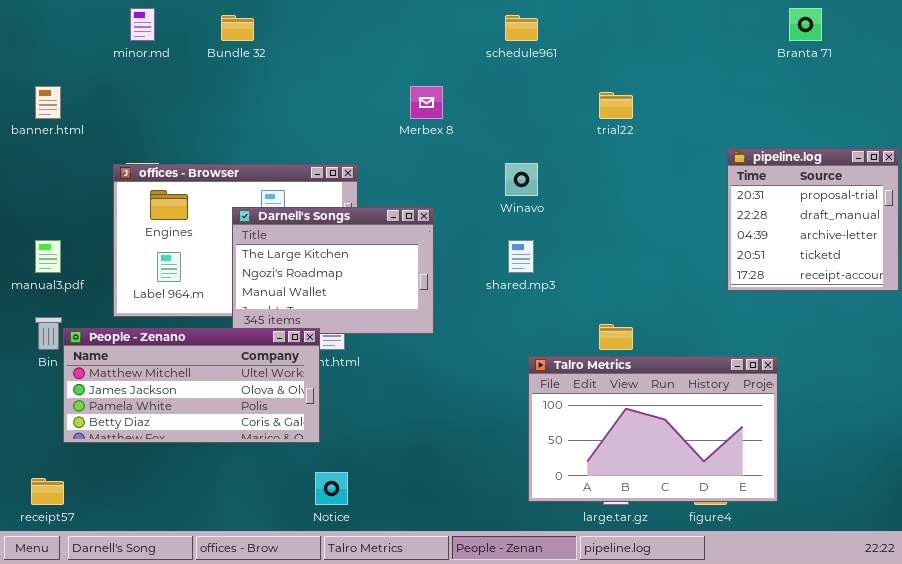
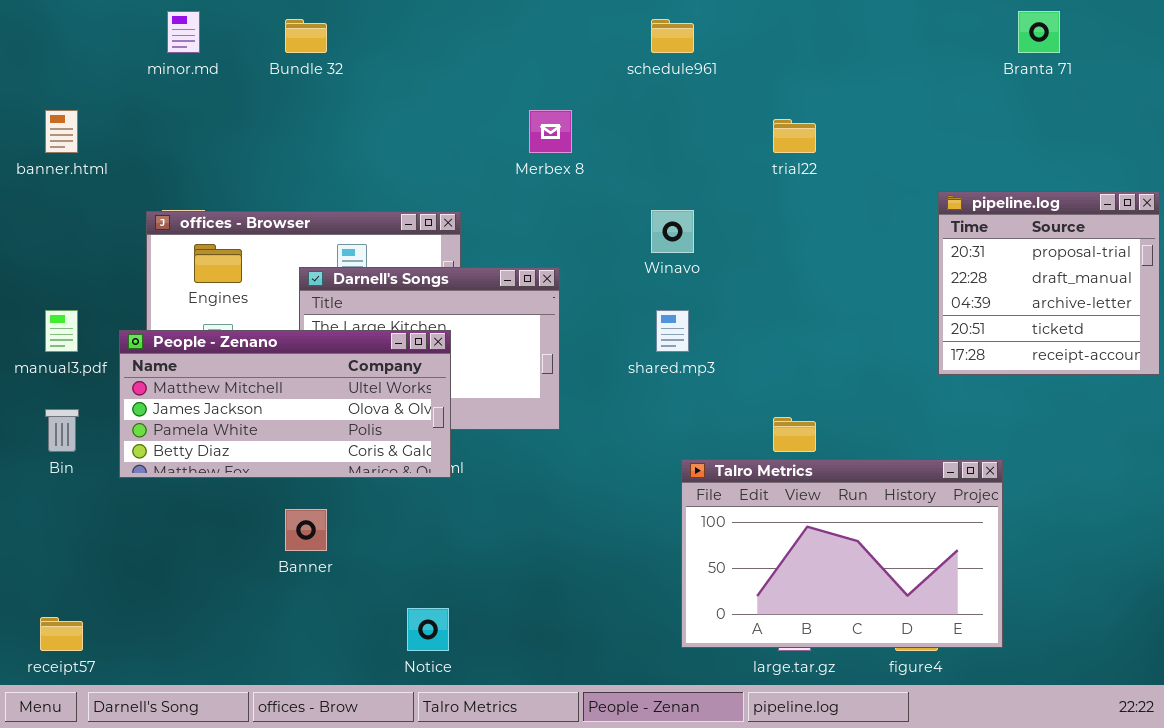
People - Zenano: [63,328,320,443] -> [119,330,451,478], moved

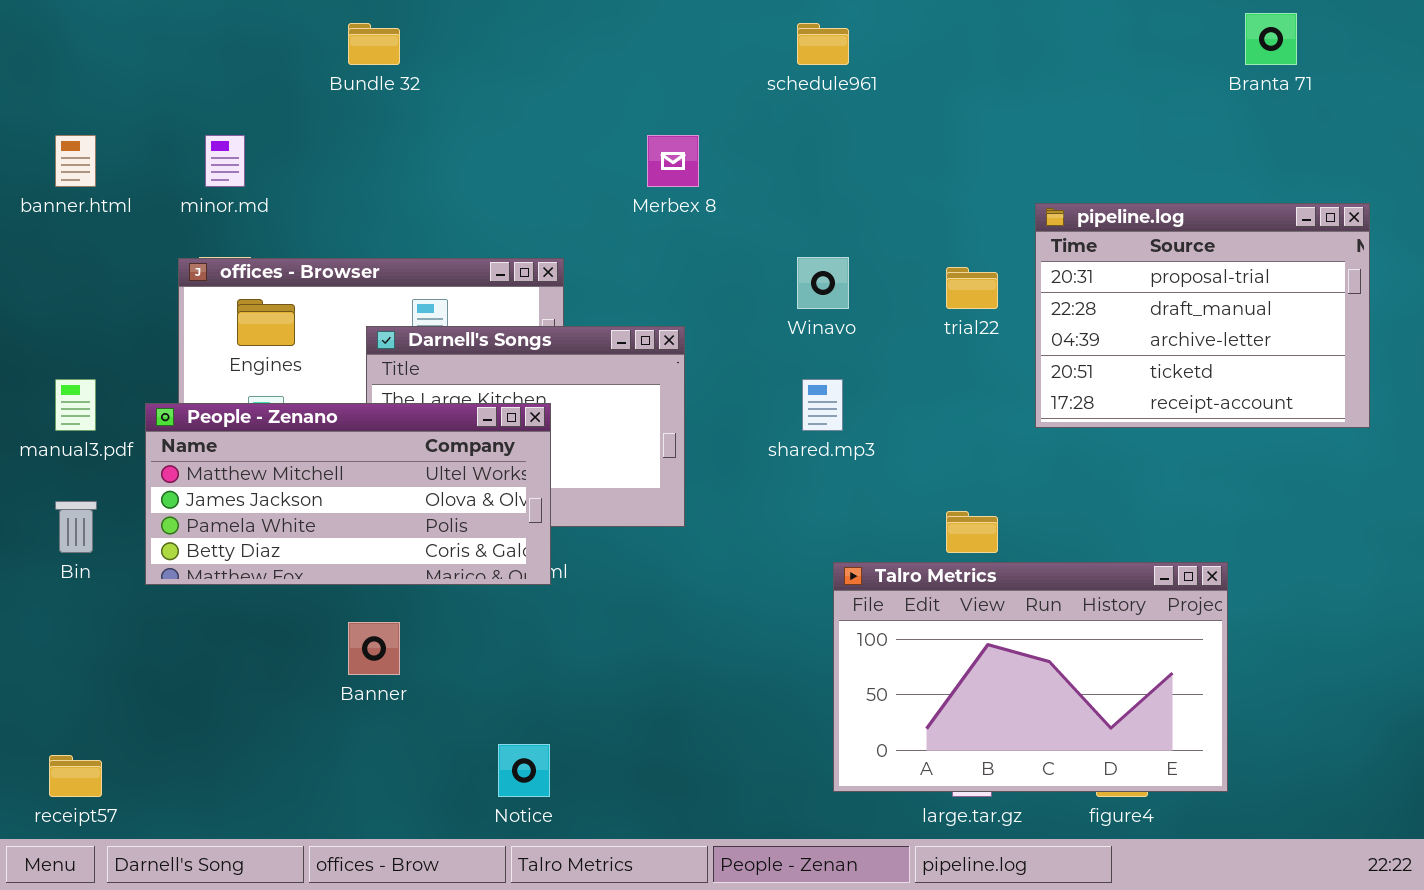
minor.md: [167,11,200,53] -> [205,135,245,187], moved
trial22: [773,119,816,153] -> [946,267,998,309], moved
pipeline.log: [938,191,1160,375] -> [1035,203,1370,428], moved, resized

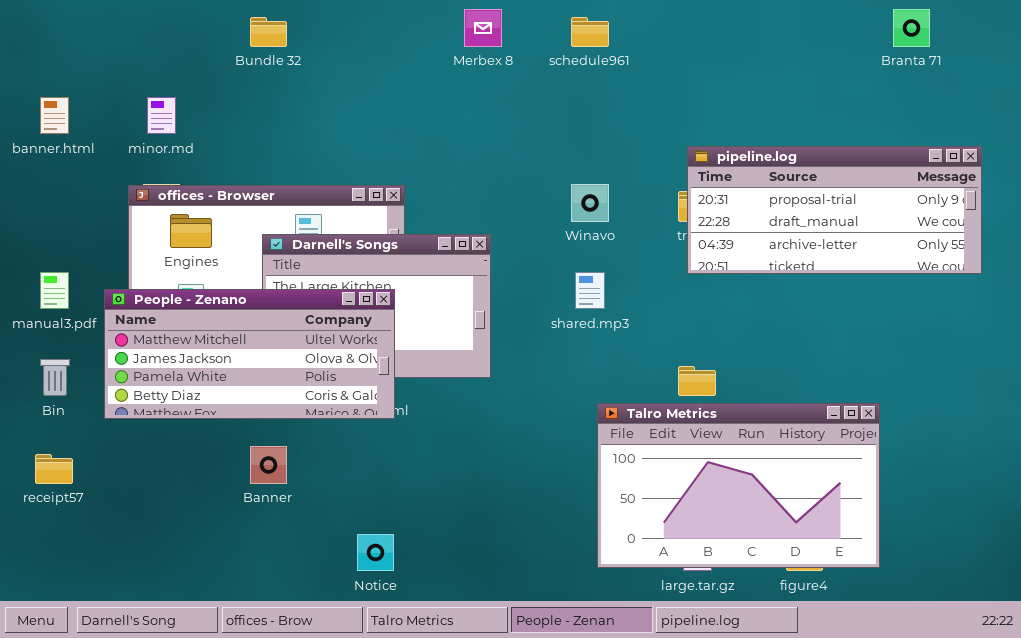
Merbex 8: [647,135,699,187] -> [464,9,502,47], moved
pipeline.log: [1035,203,1370,428] -> [687,146,982,274], resized
receipt57: [49,755,102,797] -> [35,454,73,484], moved

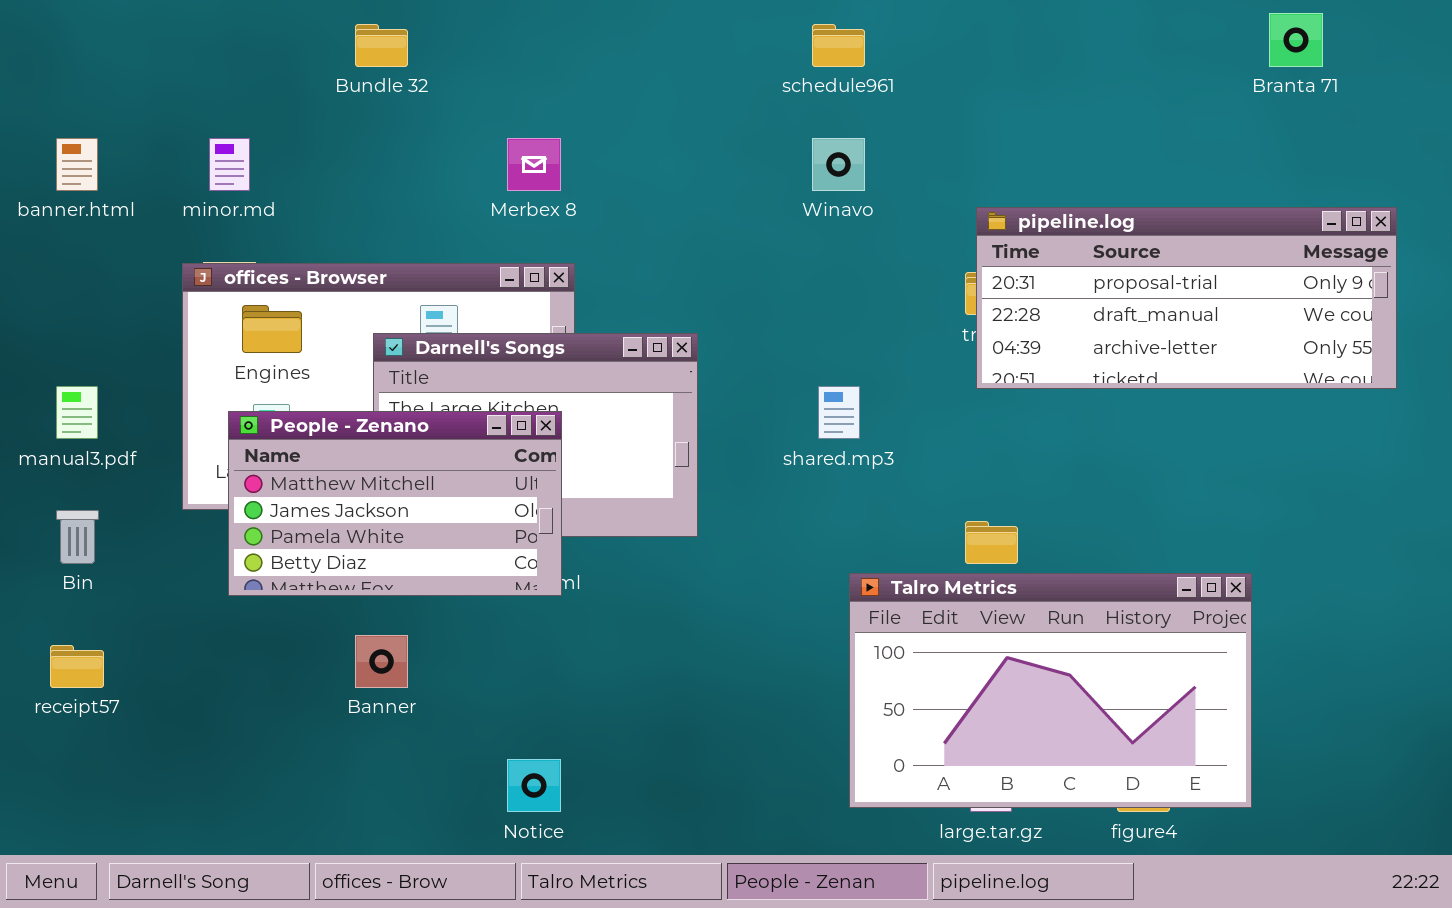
Merbex 8: [464,9,502,47] -> [507,138,561,191], moved
Winavo: [571,184,609,222] -> [812,138,865,191], moved
People - Zenano: [104,289,395,419] -> [228,411,562,596], resized

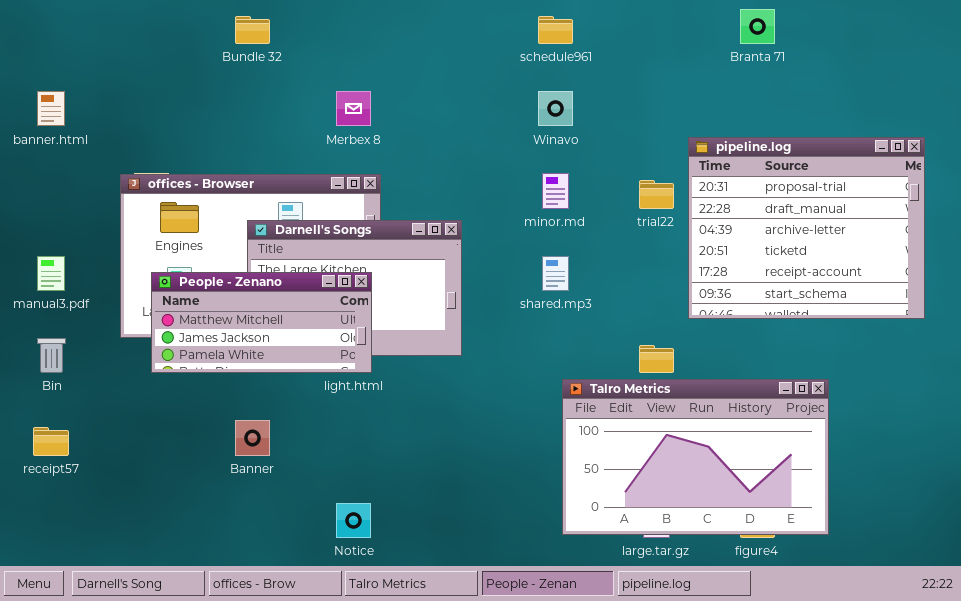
Branta 71: [1269,13,1323,67] -> [740,9,775,44], moved
minor.md: [209,138,250,191] -> [542,173,569,209], moved
pipeline.log: [976,207,1397,389] -> [688,137,925,319], resized
People - Zenano: [228,411,562,596] -> [151,272,372,373], resized

